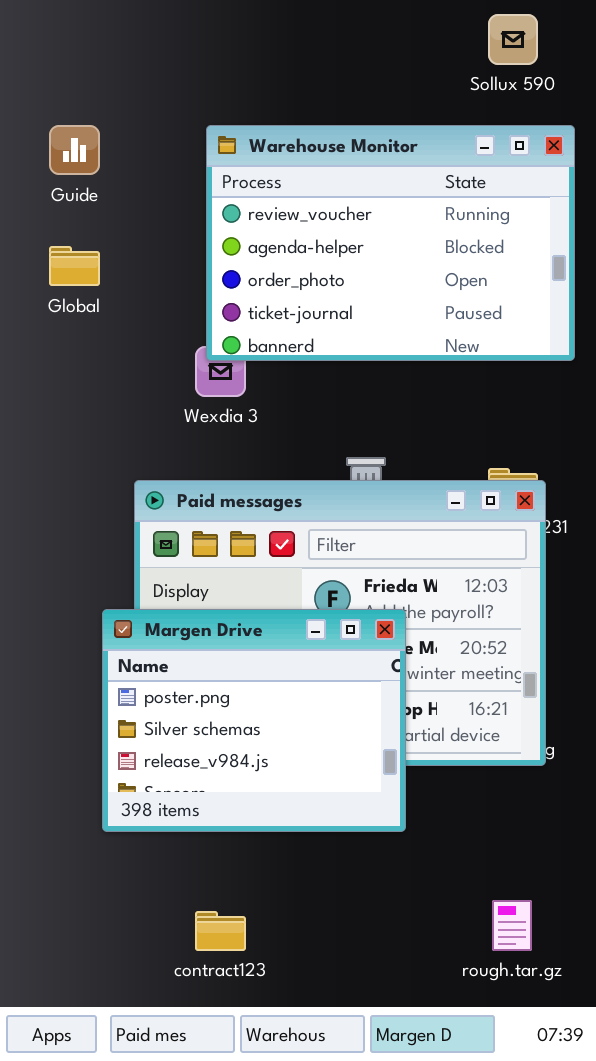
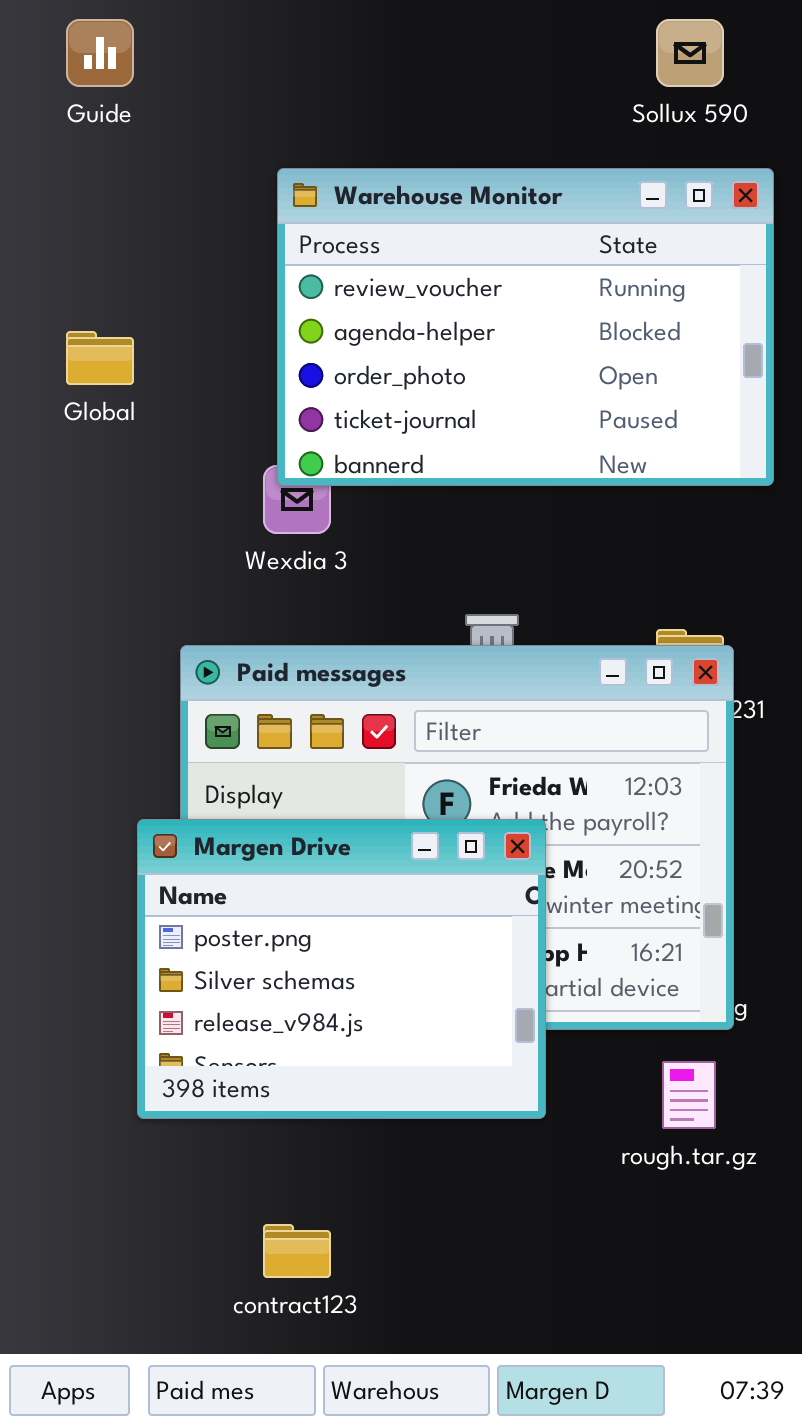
Guide: [49,125,100,175] -> [66,19,134,87], moved
rough.tar.gz: [492,900,532,951] -> [662,1061,716,1129], moved

